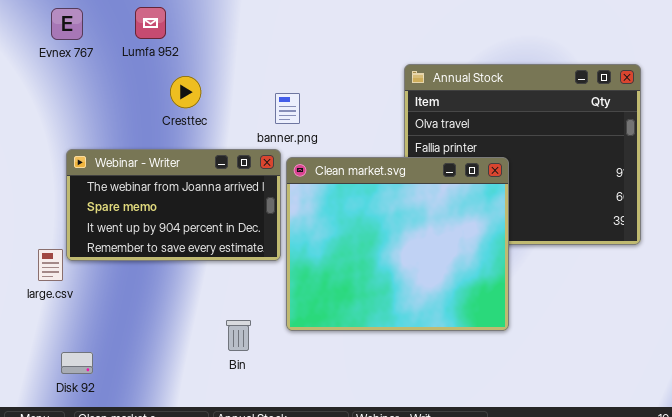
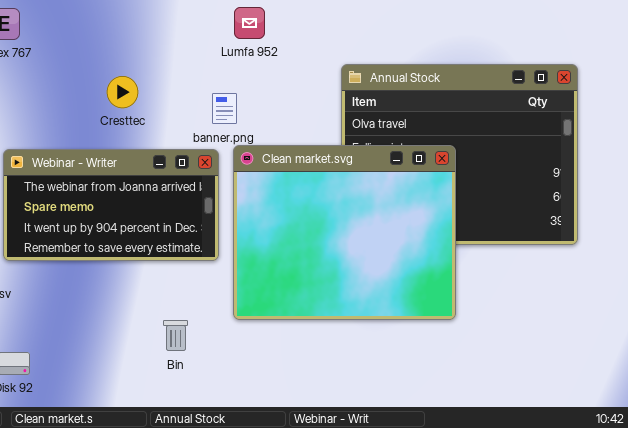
Lumfa 952: [135,7,166,39] -> [234,7,265,39], moved
Clean market.svg: [286,157,509,331] -> [233,145,456,320], moved

